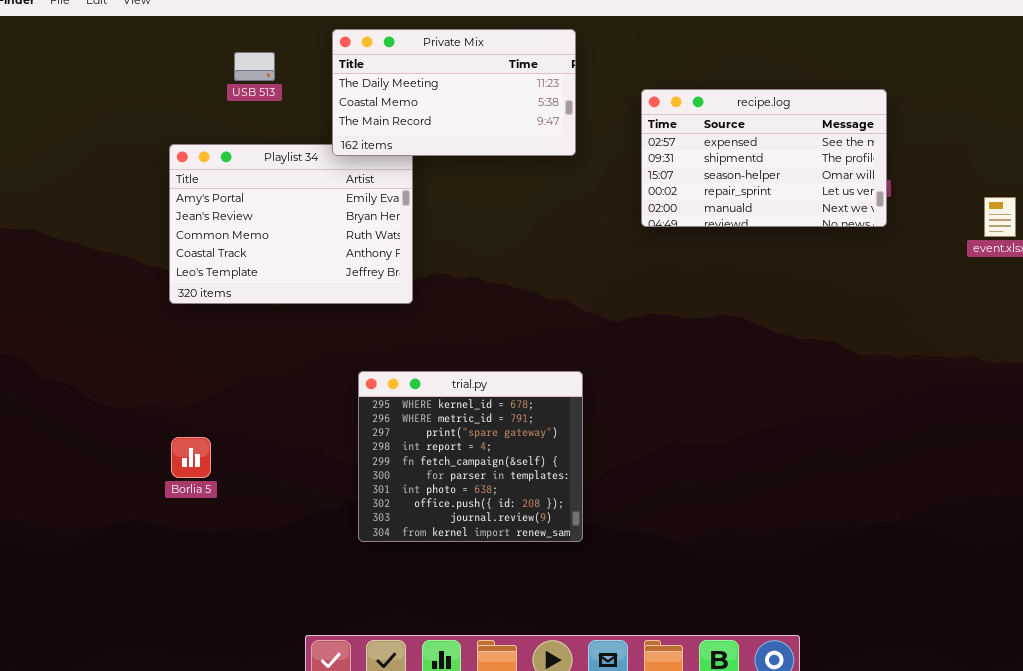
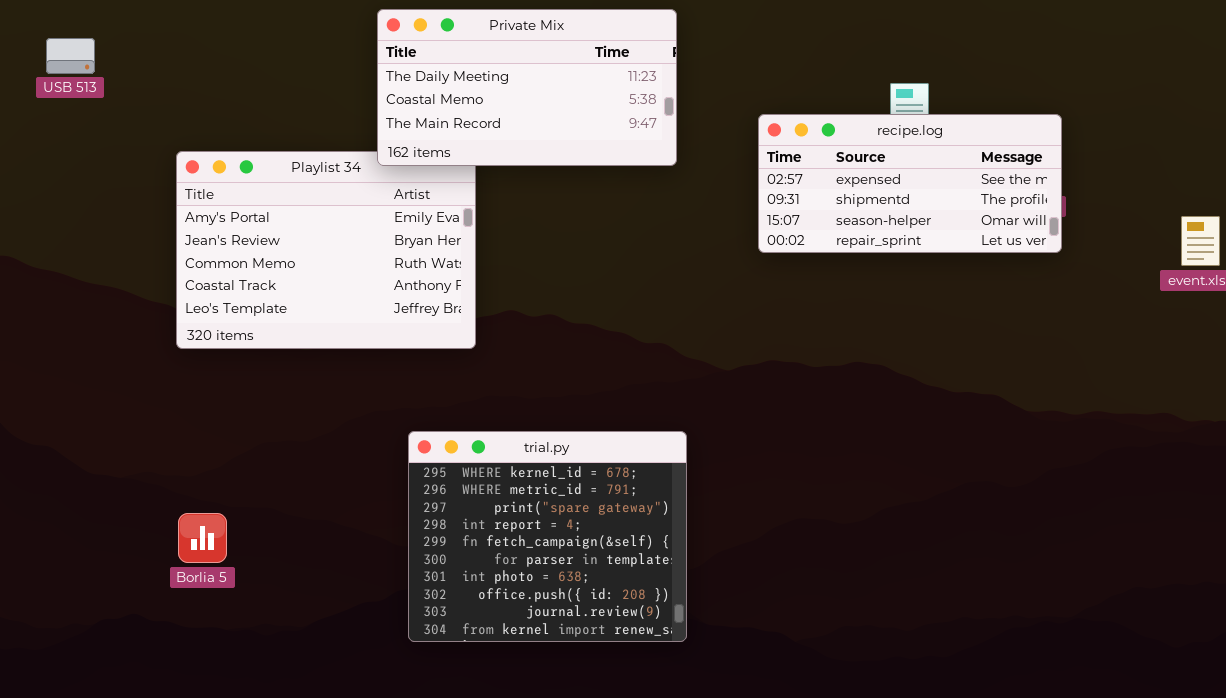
USB 513: [234,52,275,81] -> [46,38,95,74], moved
recipe.log: [641,89,887,227] -> [758,114,1062,253], resized

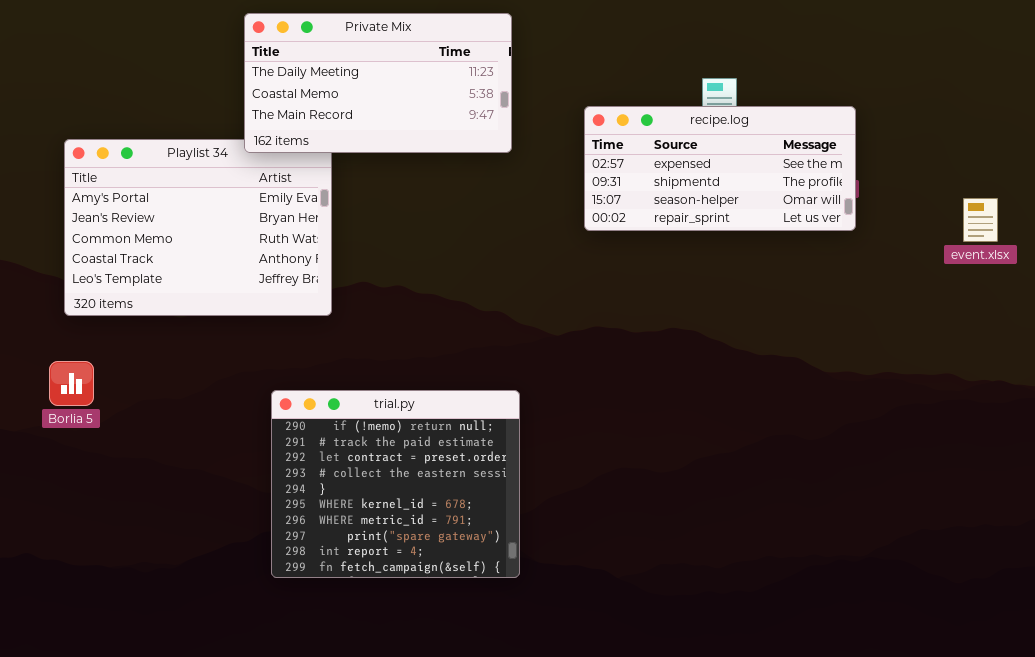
trial.py: [408,431,687,642] -> [271,390,520,578], scrolled up 5 rows
Borlia 5: [178,513,227,563] -> [49,361,94,406], moved

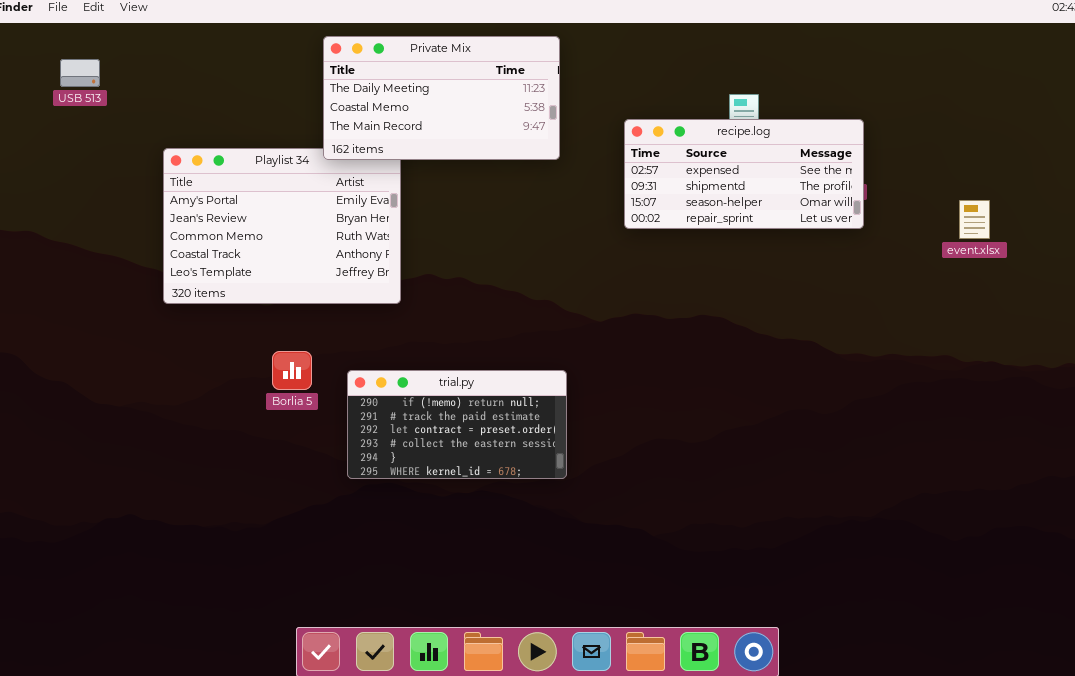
Borlia 5: [49,361,94,406] -> [272,351,312,390], moved
trial.py: [271,390,520,578] -> [347,370,567,479], resized

